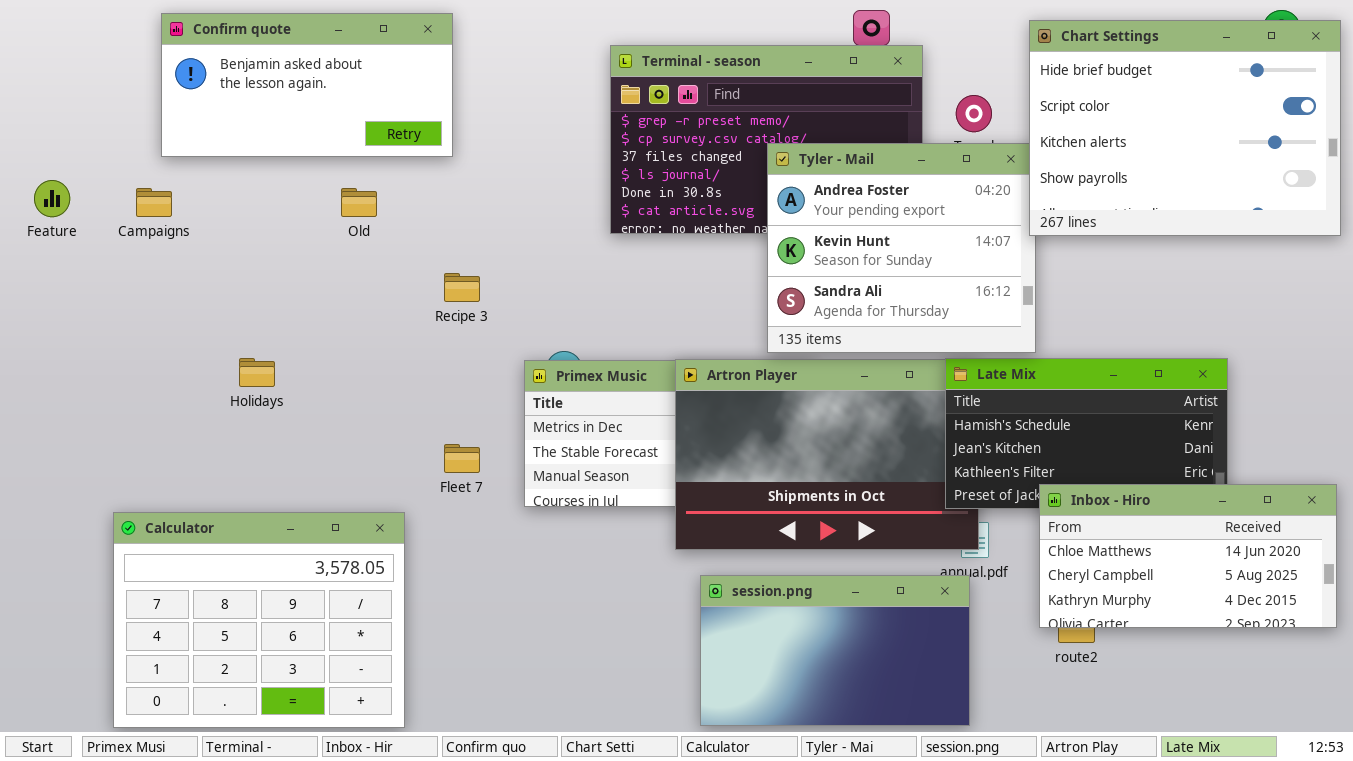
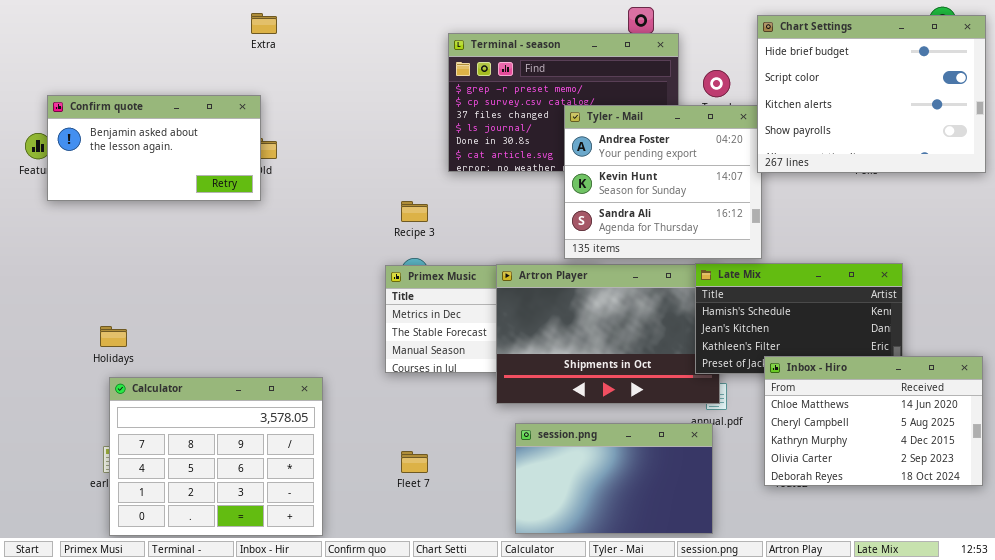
Confirm quote: [161,13,453,157] -> [47,95,261,201], moved
Recipe 3: [444,273,480,302] -> [401,201,428,222], moved
Holidays: [239,358,275,387] -> [100,326,127,347], moved
Fleet 7: [444,444,480,473] -> [401,451,428,473], moved
Inbox - Hiro: [1039,484,1337,628] -> [764,356,983,486], resized
Calculator: [113,512,405,728] -> [109,377,323,536], moved

